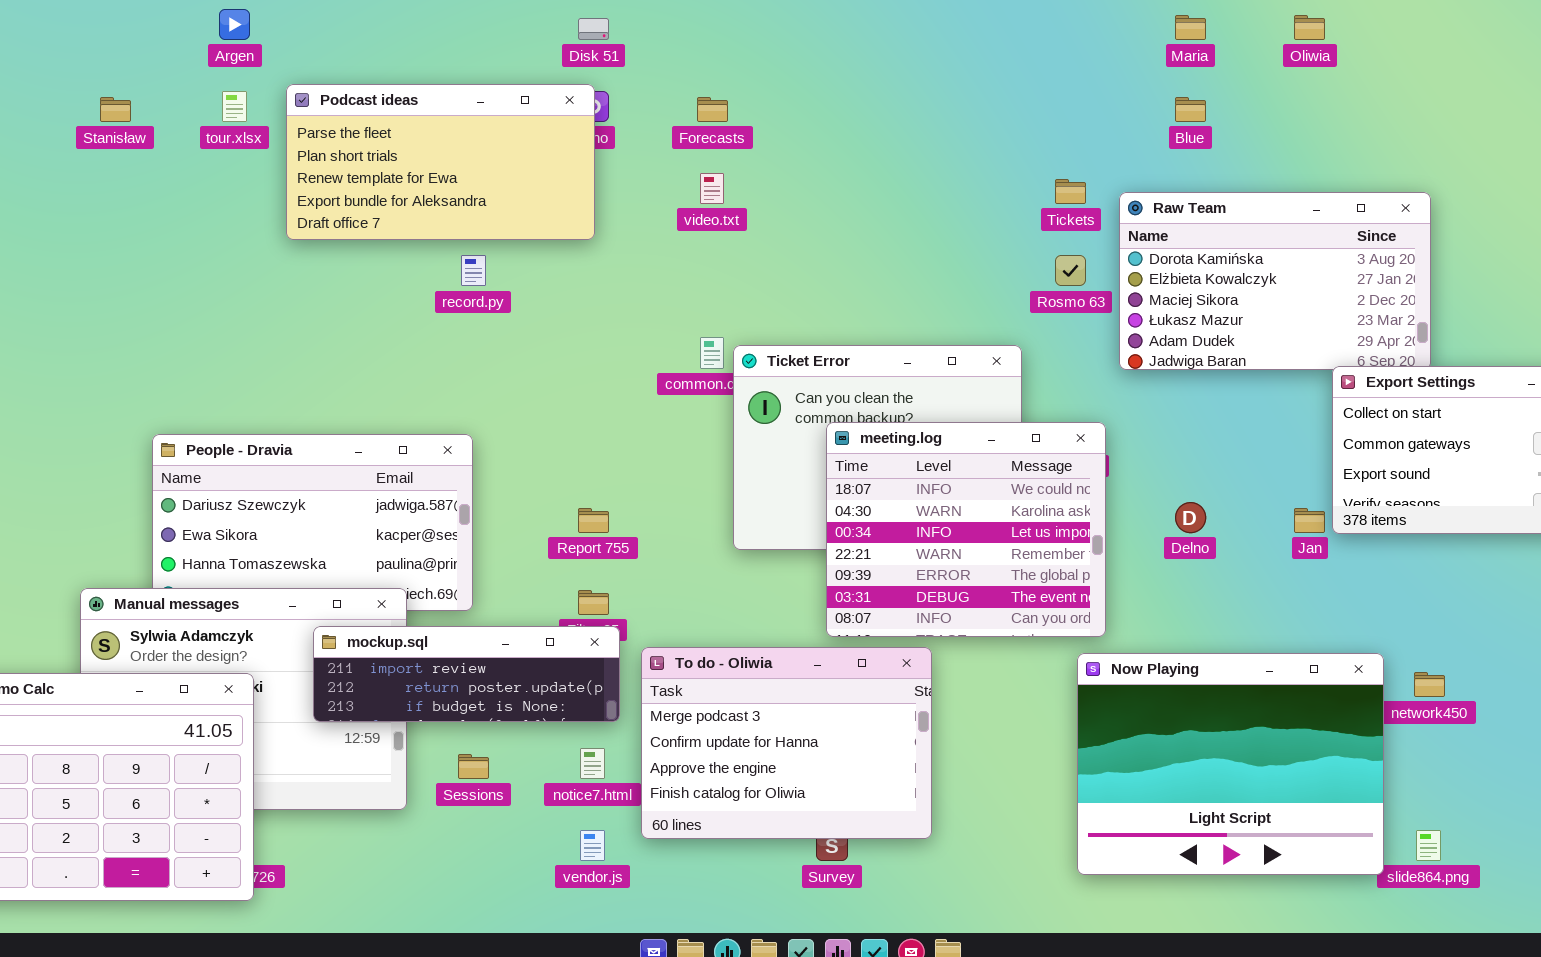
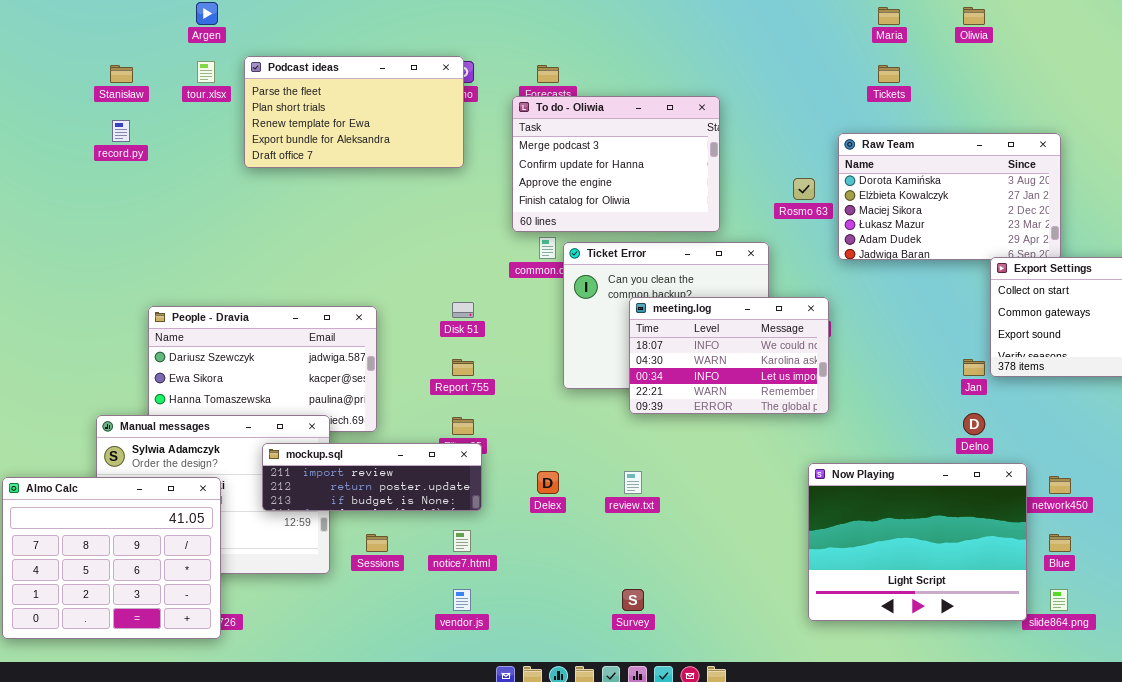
Disk 51: [578,18,609,40] -> [452,302,474,318], moved
Blue: [1175,97,1206,122] -> [1049,534,1071,552], moved
Tickets: [1055,179,1086,204] -> [878,65,900,83], moved
record.py: [461,255,486,286] -> [112,120,130,142], moved
meeting.log: [826,422,1106,637] -> [629,297,829,414], resized
Delno: [1175,502,1206,533] -> [963,413,985,435], moved
To do - Oliwia: [641,647,932,839] -> [512,96,720,232], moved

